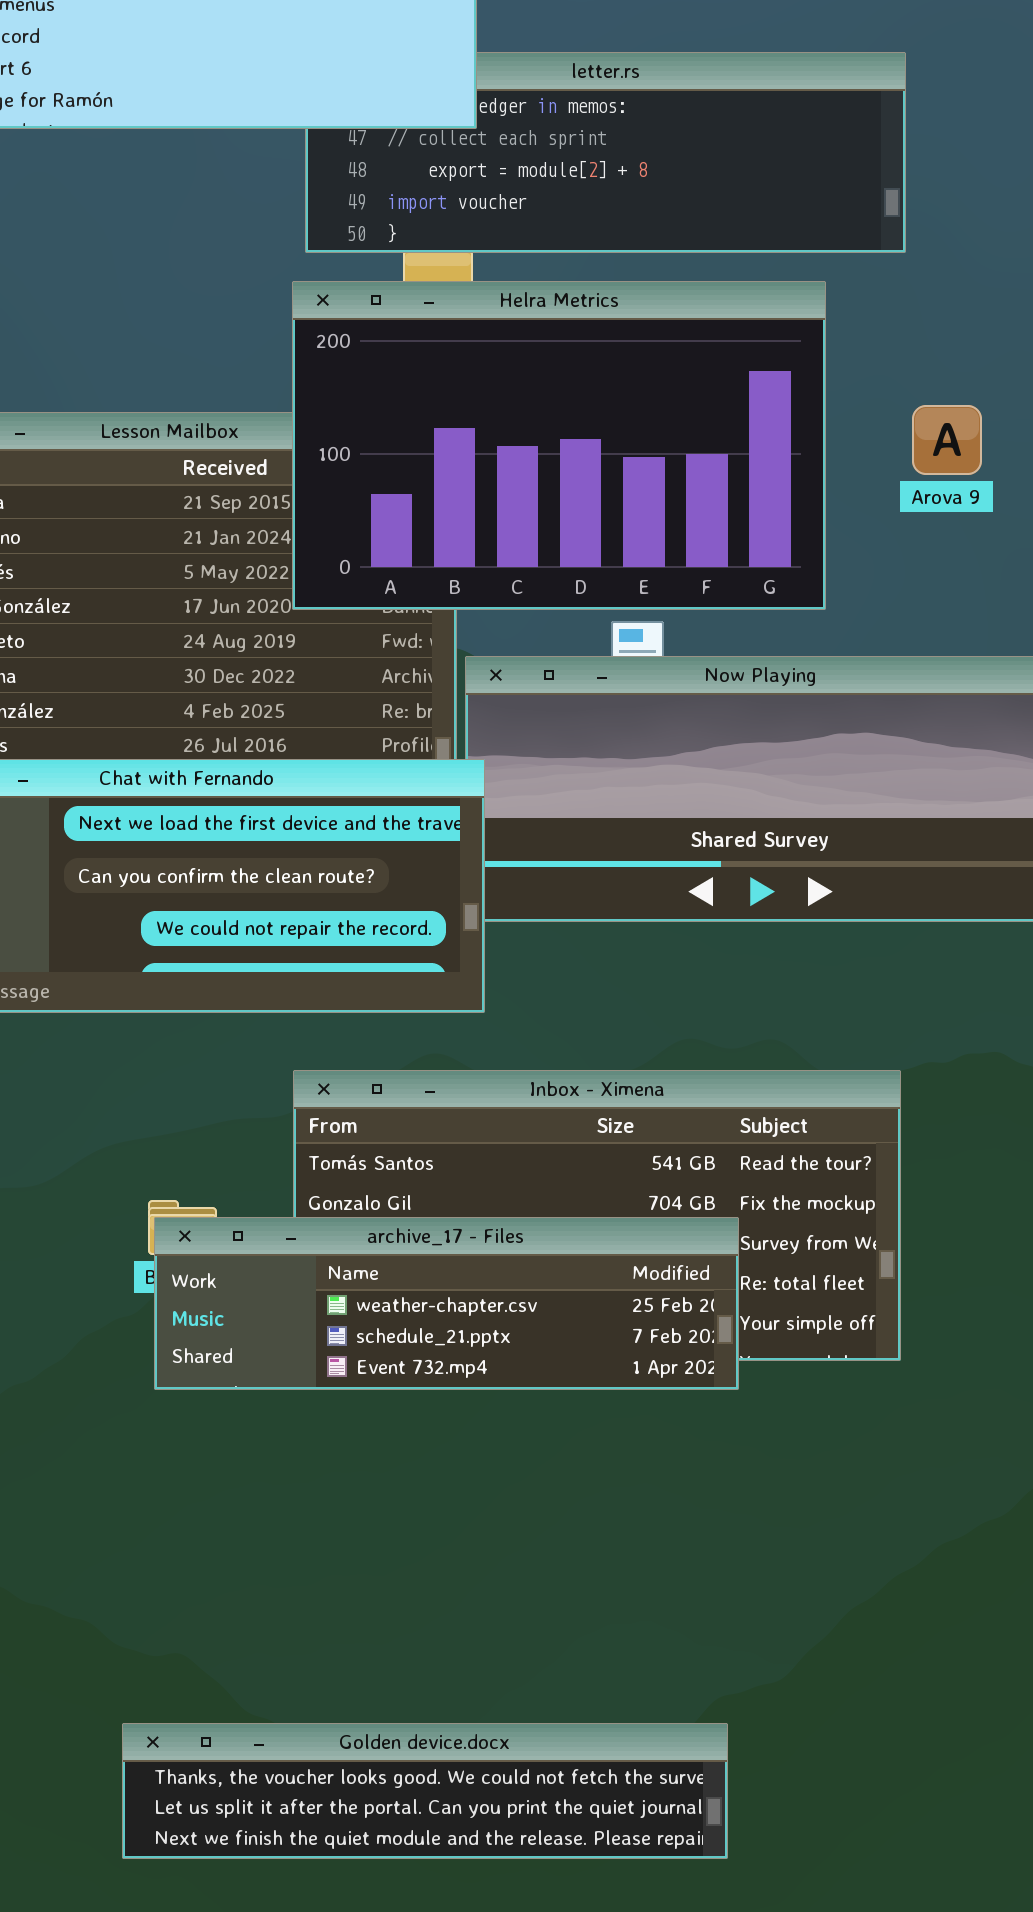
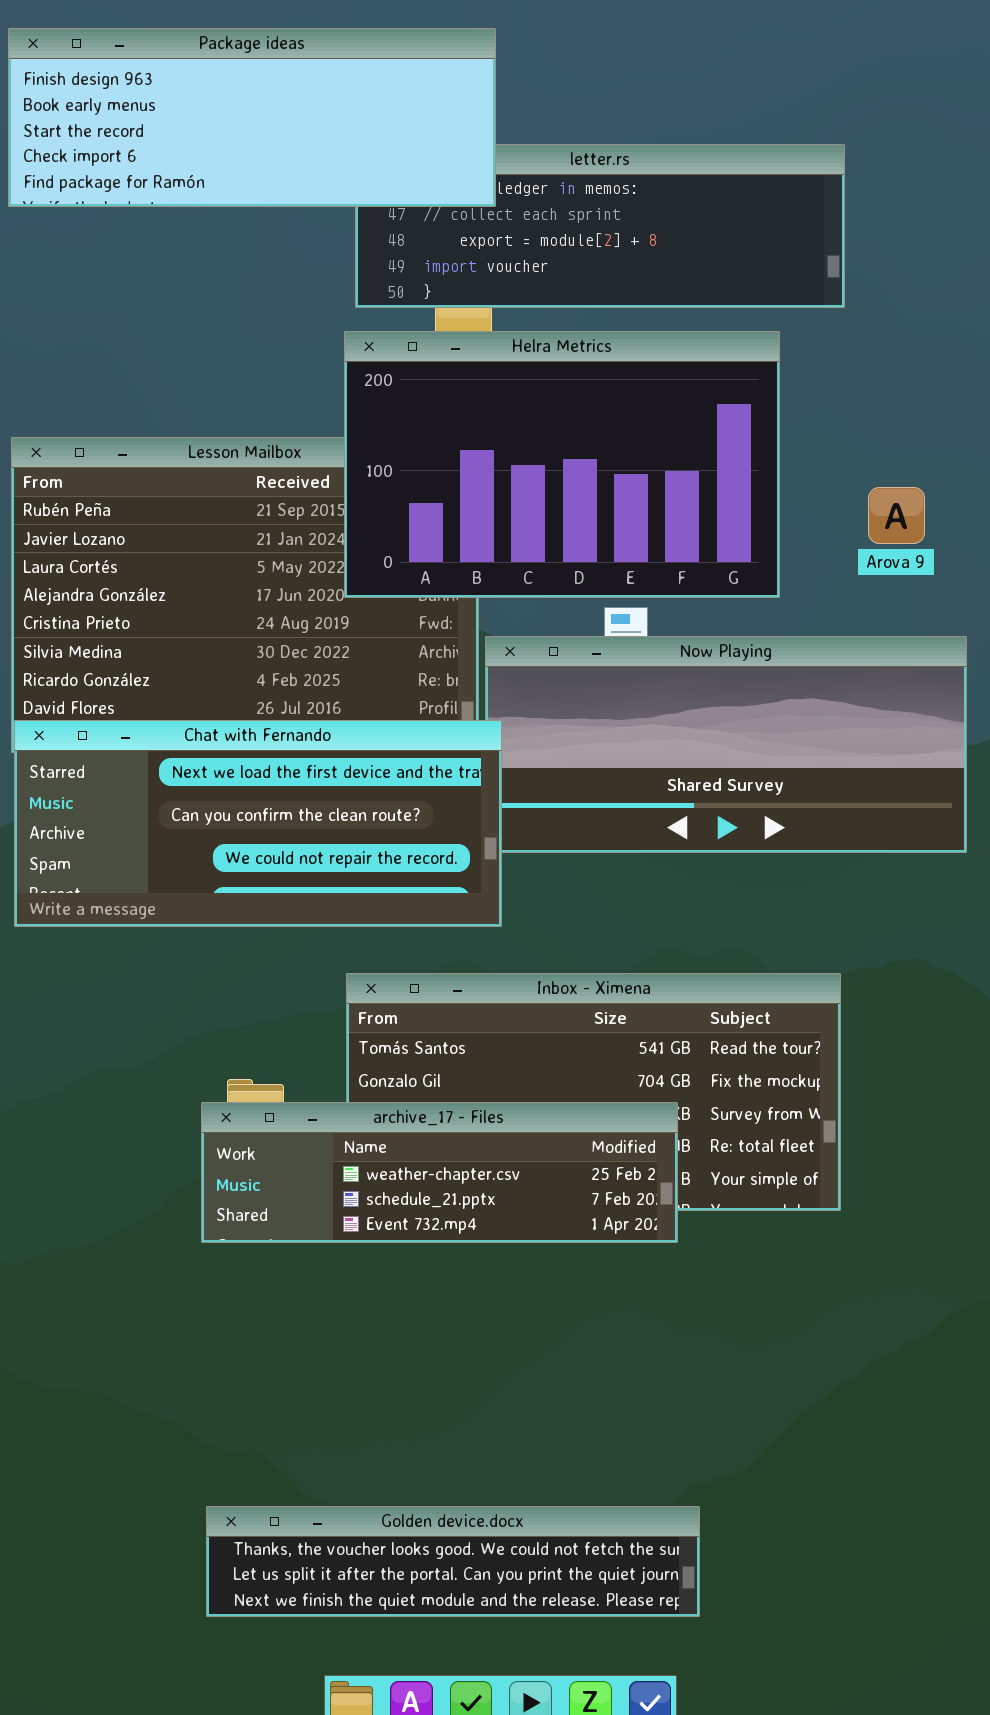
Arova 9: [912,405,982,475] -> [868,487,925,544], moved
archive_17 - Files: [154,1217,739,1390] -> [201,1102,678,1243], moved

